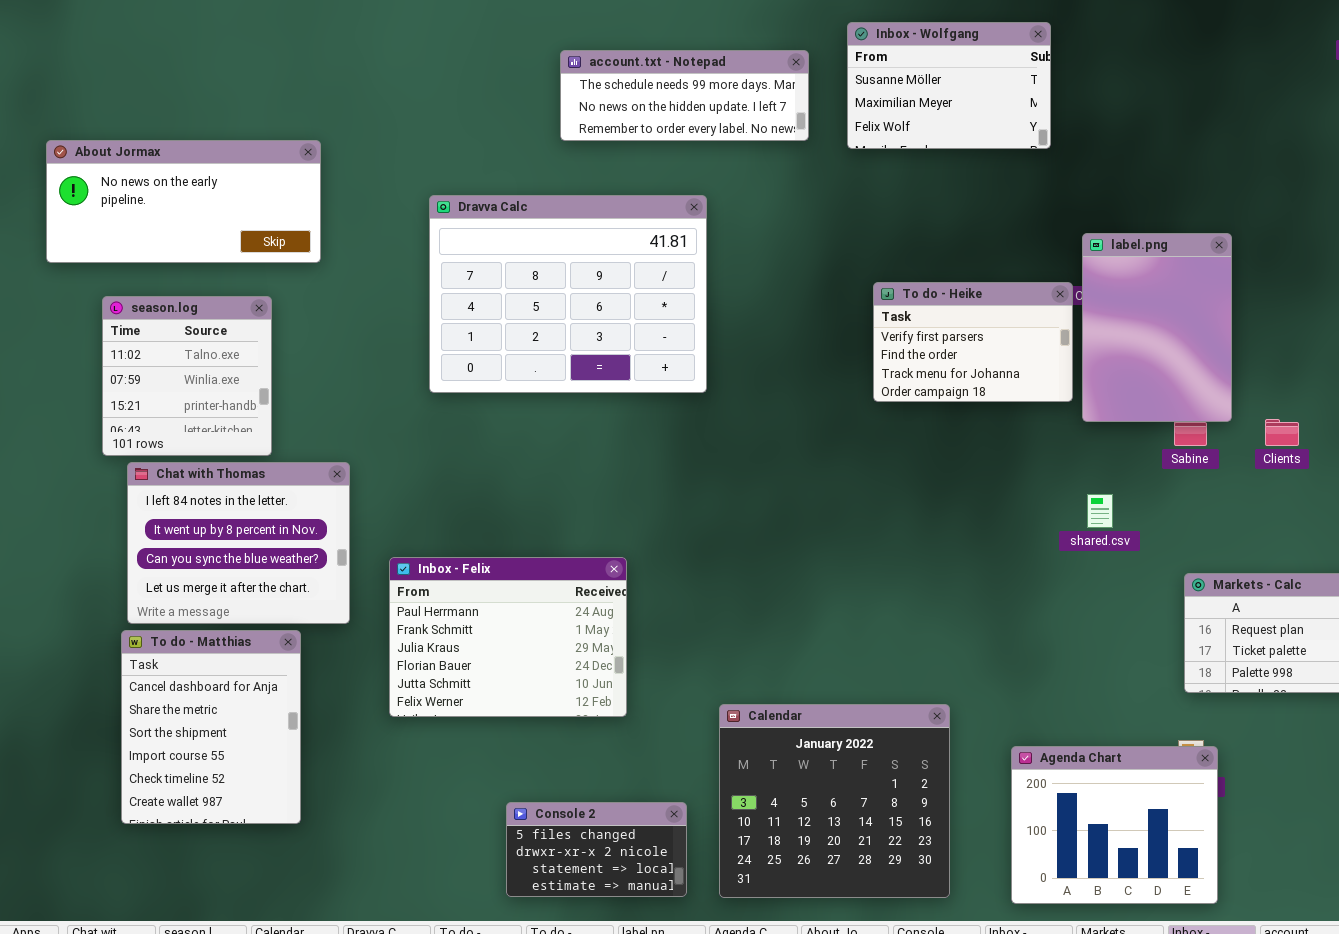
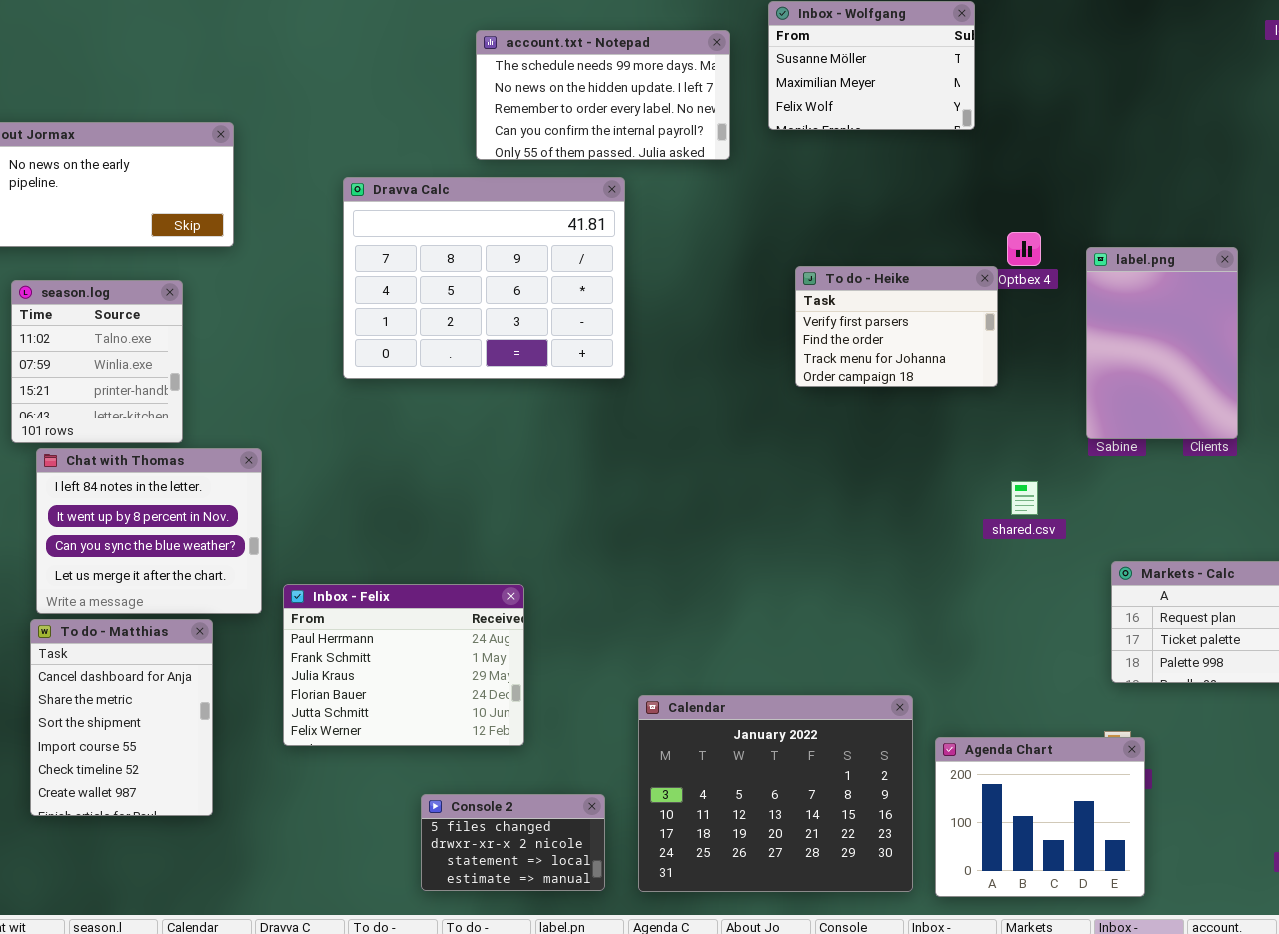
account.txt - Notepad: [560,50,809,141] -> [476,30,730,160], resized
label.png: [1082,233,1232,422] -> [1086,247,1238,439], moved
Inbox - Felix: [389,557,627,717] -> [283,584,524,746], moved
Calendar: [719,704,950,898] -> [638,695,913,892], resized

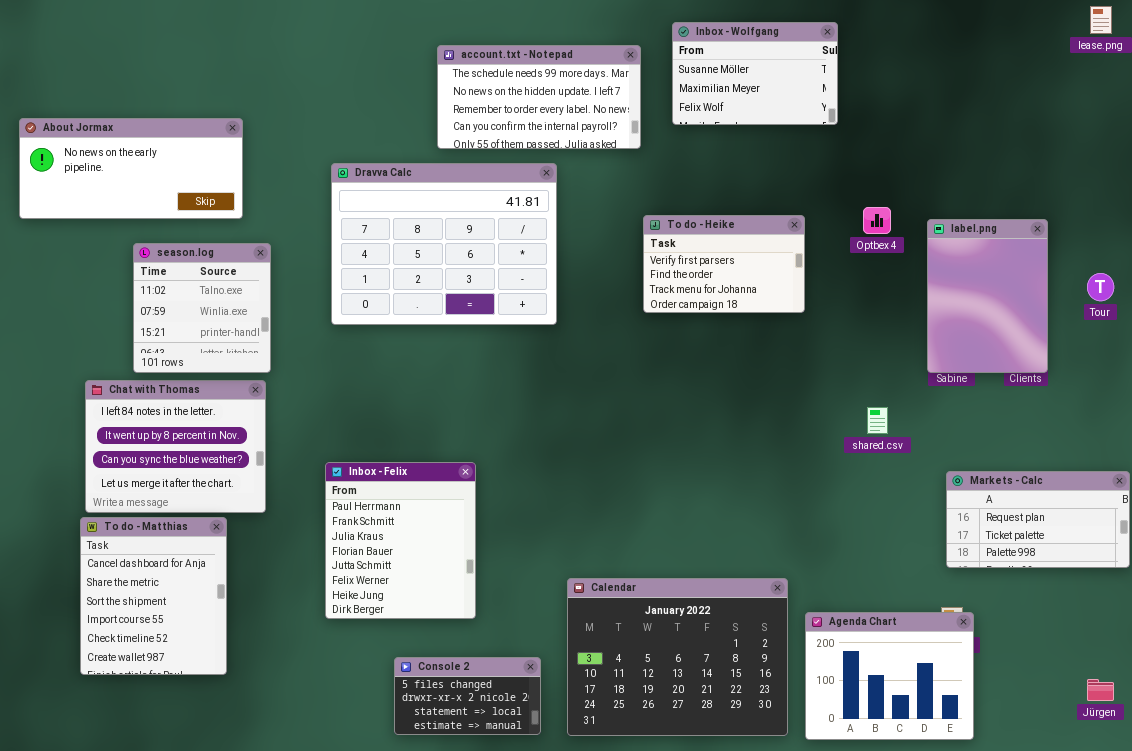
To do - Heike: [795,266,998,387] -> [643,215,805,313], moved
season.log: [11,280,183,443] -> [133,243,271,373], moved
Inbox - Felix: [283,584,524,746] -> [325,462,476,619], resized

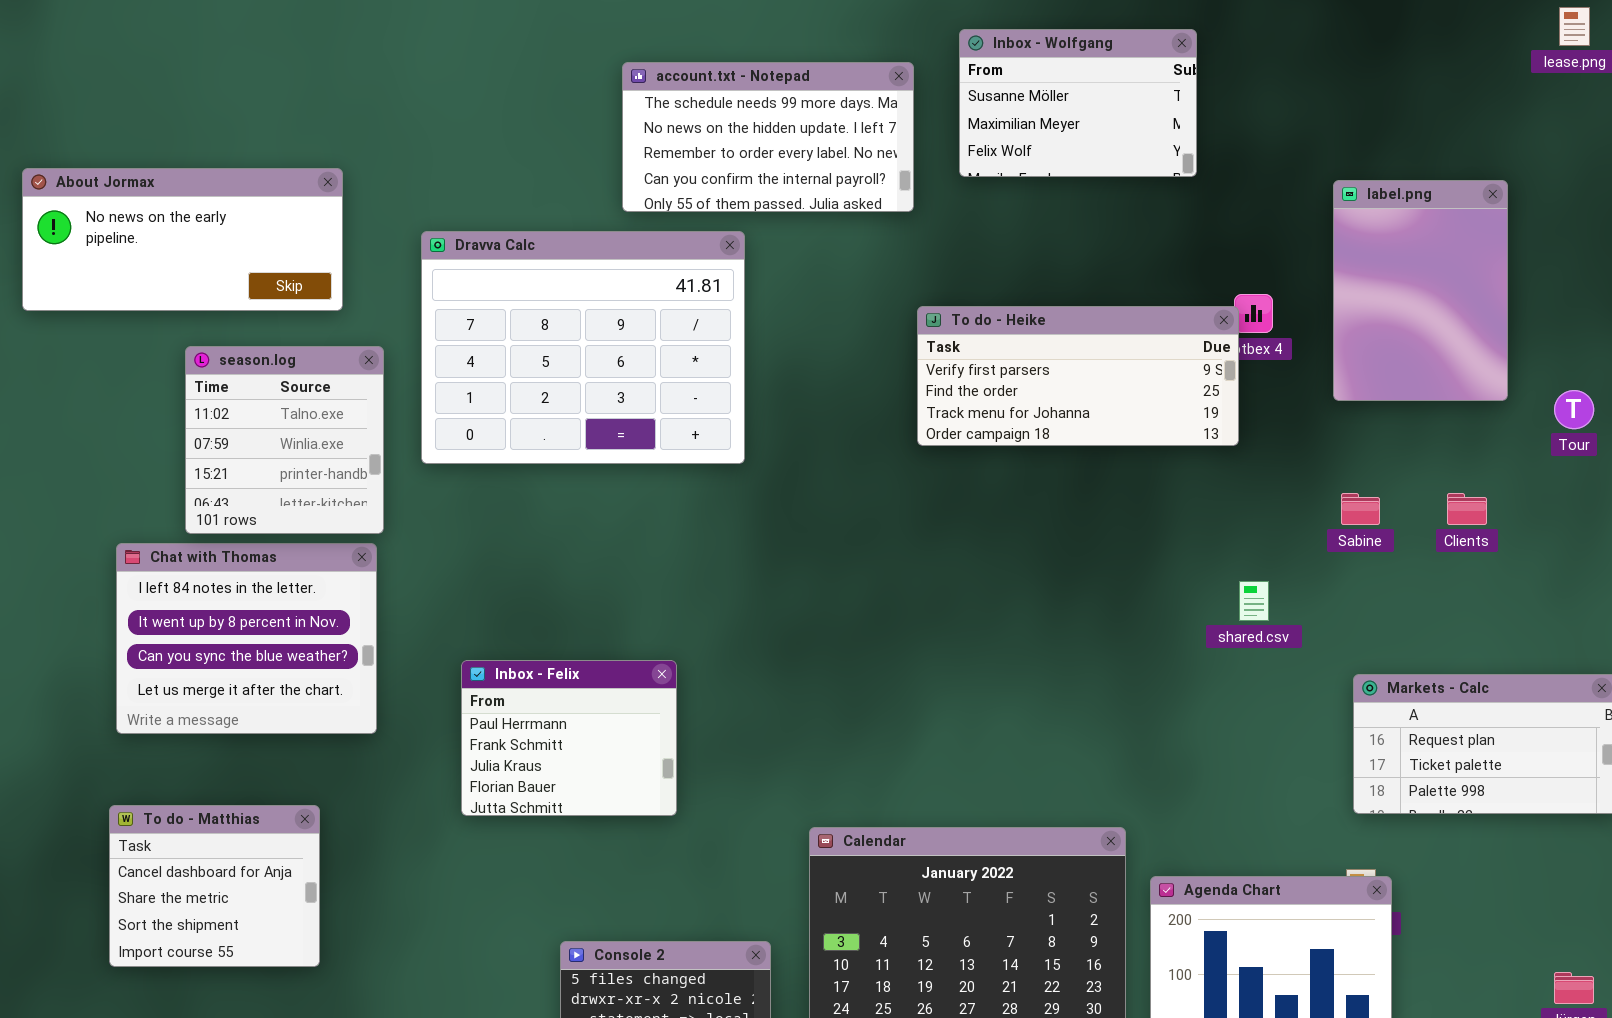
Dravva Calc: [331,163,557,325] -> [421,231,745,464], moved
To do - Heike: [643,215,805,313] -> [917,306,1239,446], resized
label.png: [927,219,1048,373] -> [1333,180,1508,401], moved
Inbox - Felix: [325,462,476,619] -> [461,660,677,816], resized
To do - Matthias: [80,517,227,675] -> [109,805,320,967], resized

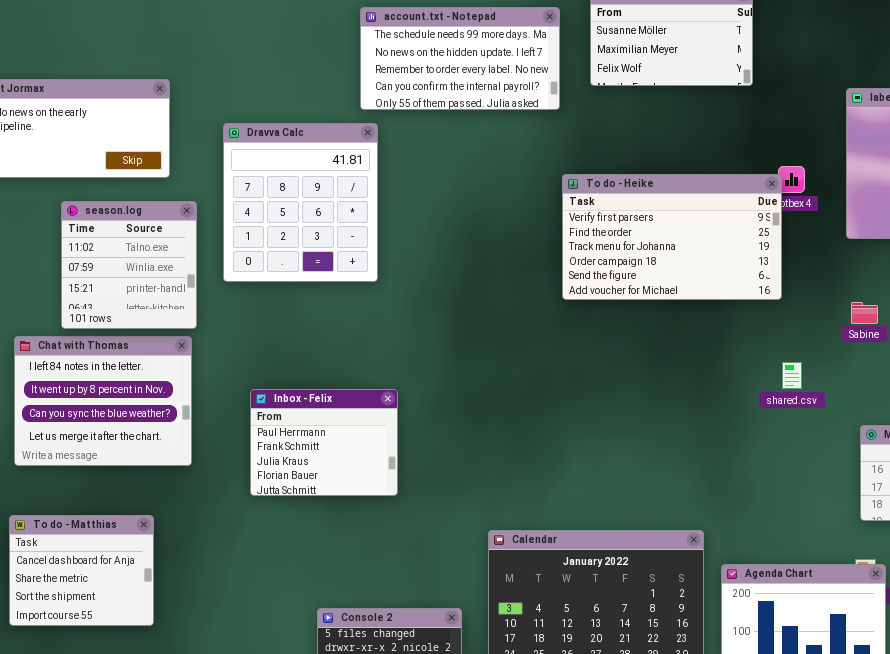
Dravva Calc: [421,231,745,464] -> [223,123,378,282], resized
To do - Heike: [917,306,1239,446] -> [562,174,782,300], resized
Inbox - Felix: [461,660,677,816] -> [250,389,398,496], moved

